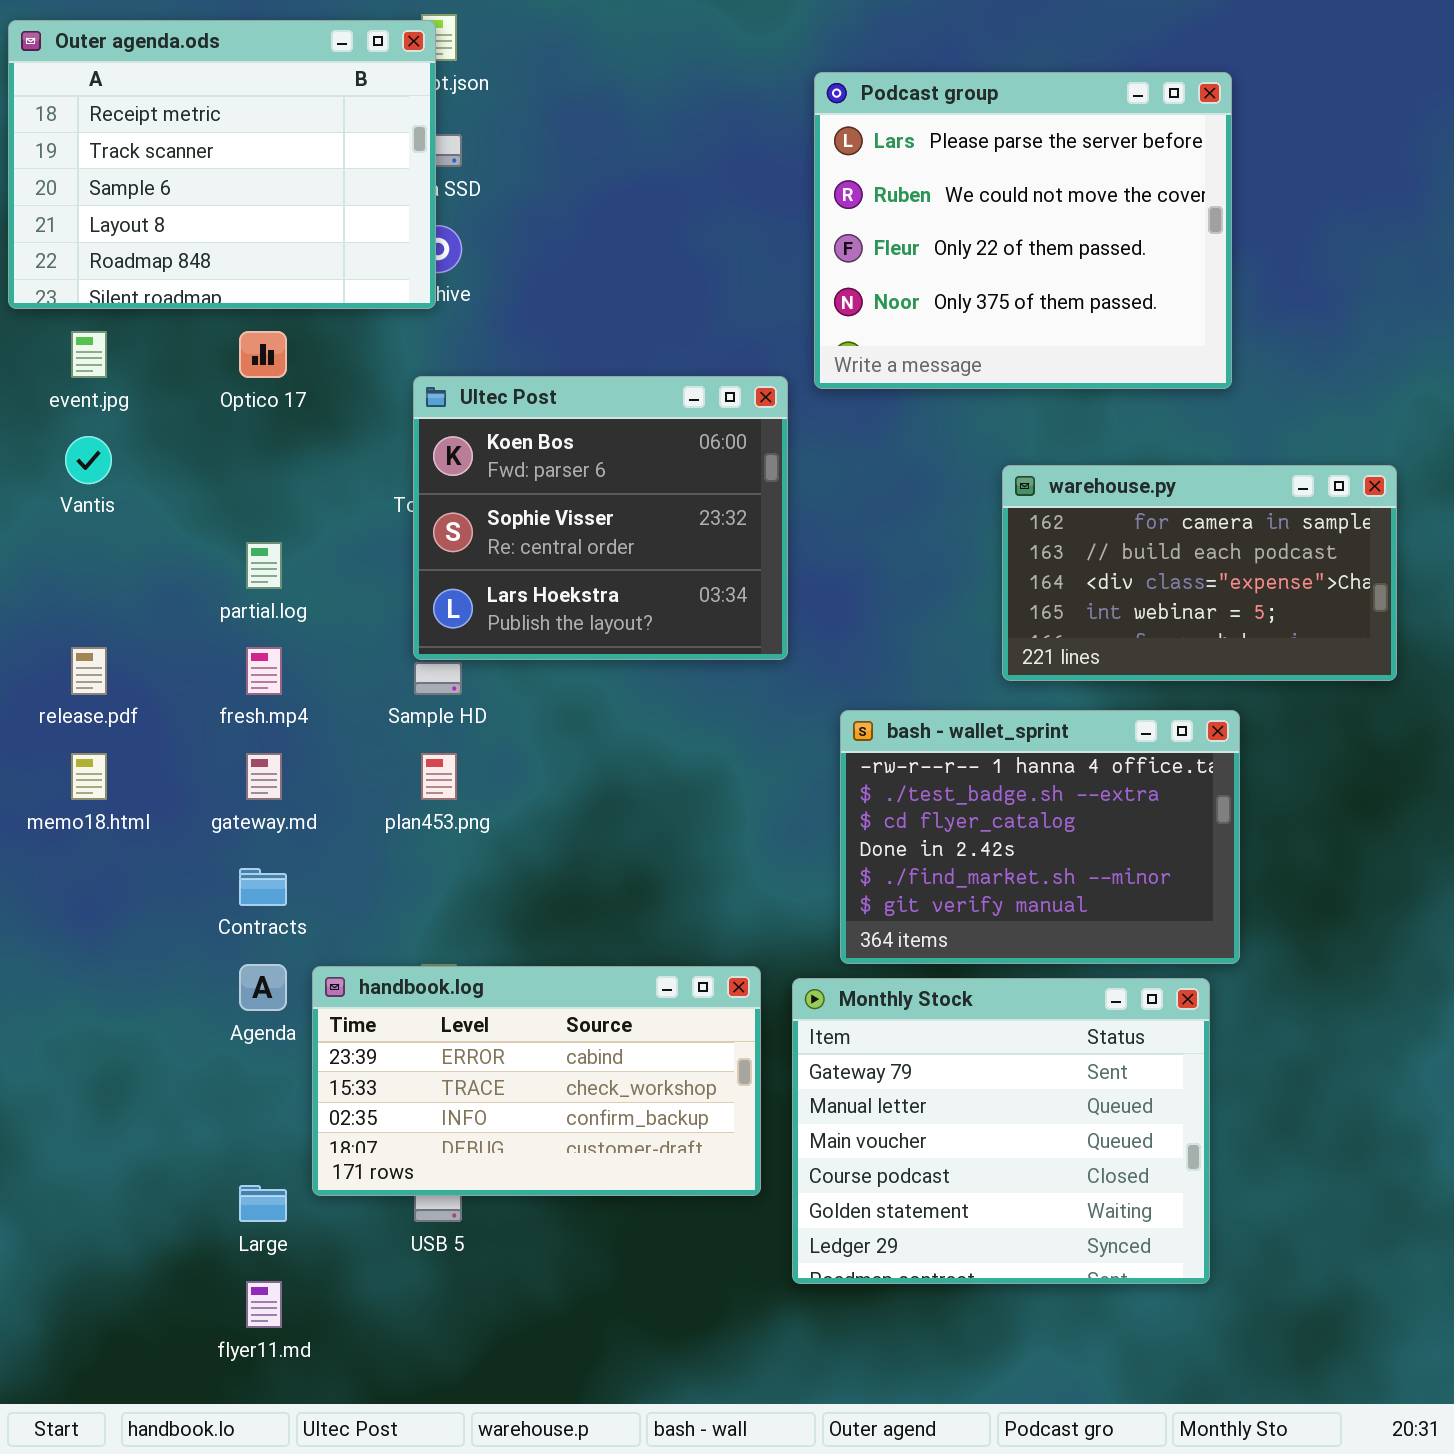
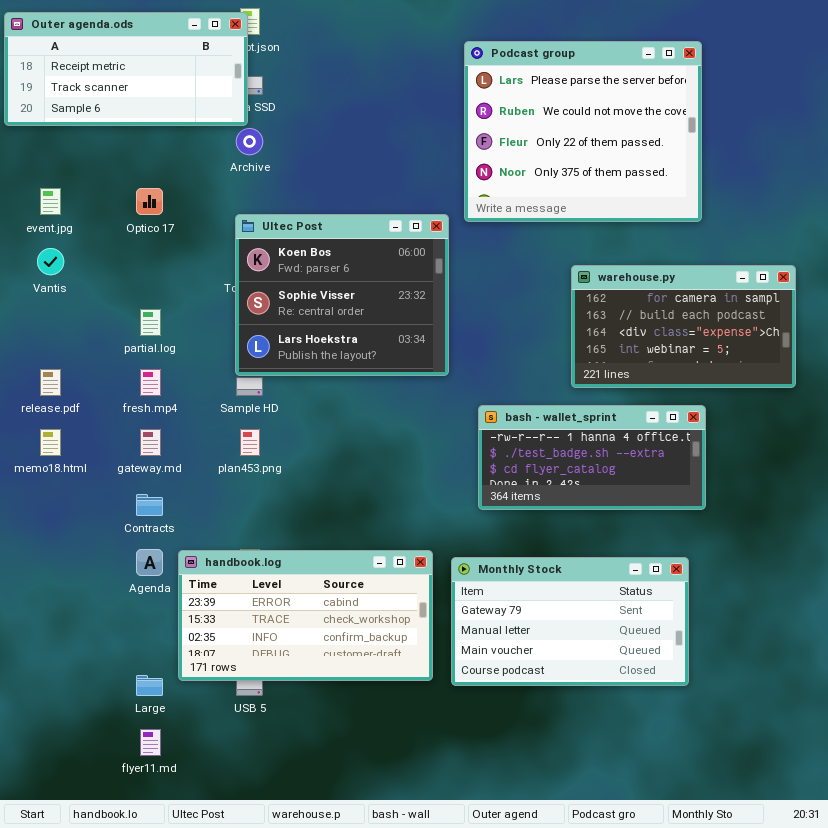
Outer agenda.ods: [8,20,436,309] -> [4,12,248,126], resized
bash - wallet_sprint: [840,710,1240,964] -> [478,405,706,510], resized
Monthly Stock: [792,978,1210,1284] -> [451,557,689,686], resized

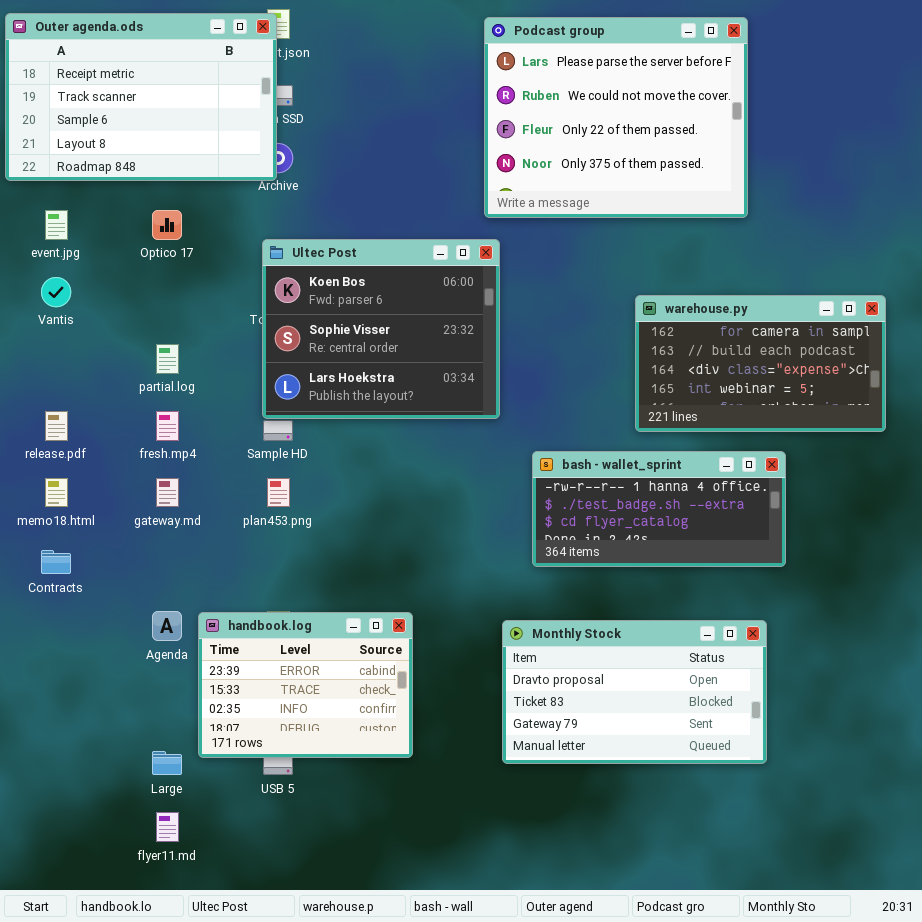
Outer agenda.ods: [4,12,248,126] -> [5,13,277,181], resized
Podcast group: [464,41,702,222] -> [484,17,748,218], moved
Contracts: [136,494,163,516] -> [41,550,71,574], moved
handbook.log: [178,550,433,681] -> [198,612,413,758], resized
Monthly Stock: [451,557,689,686] -> [502,620,767,764], scrolled up 2 rows

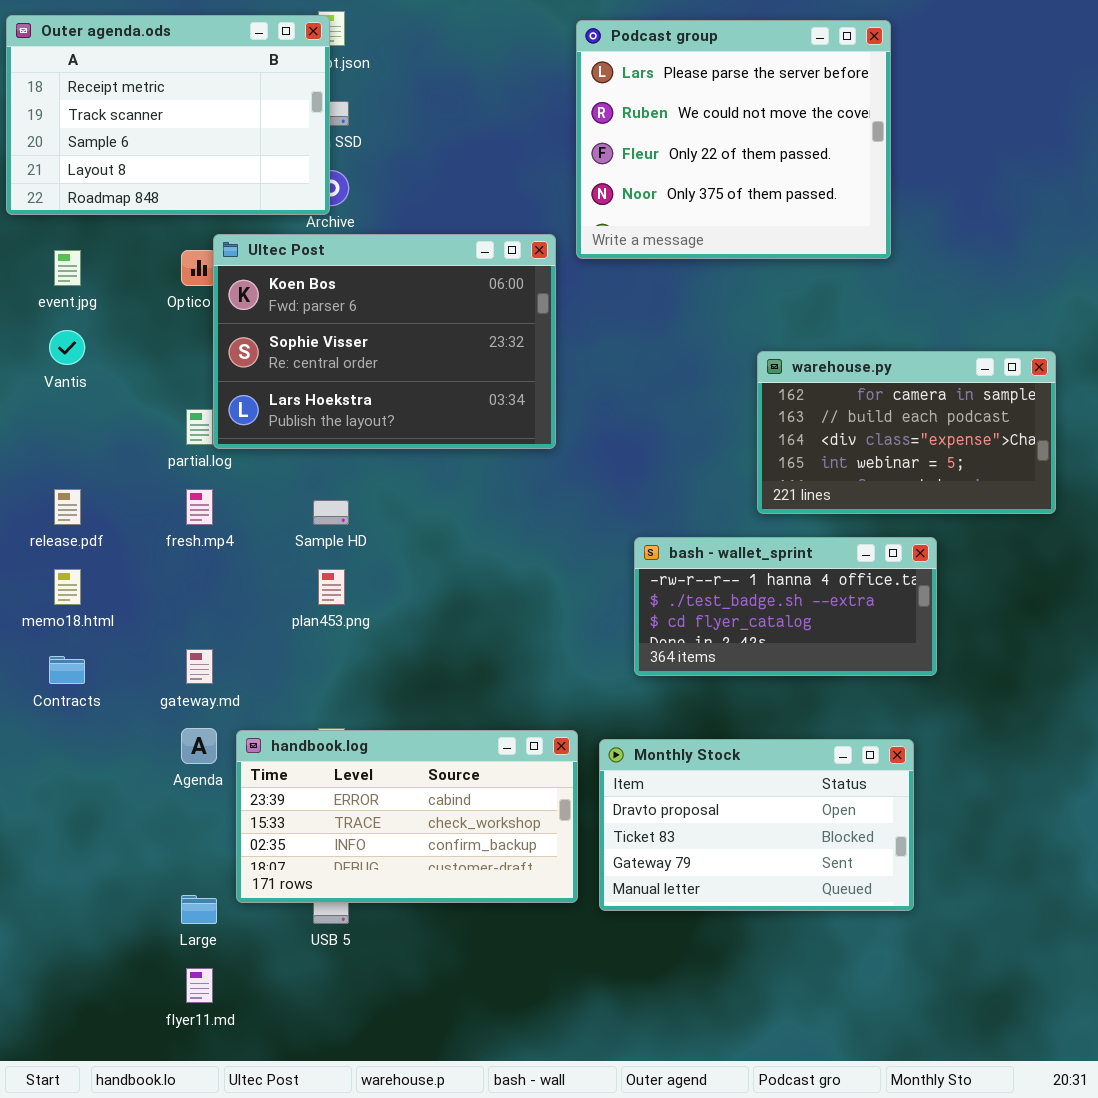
Ultec Post: [262,239,500,419] -> [213,234,556,449], moved, resized
gateway.md: [156,478,179,507] -> [186,649,213,684], moved
handbook.log: [198,612,413,758] -> [236,730,578,903], resized

